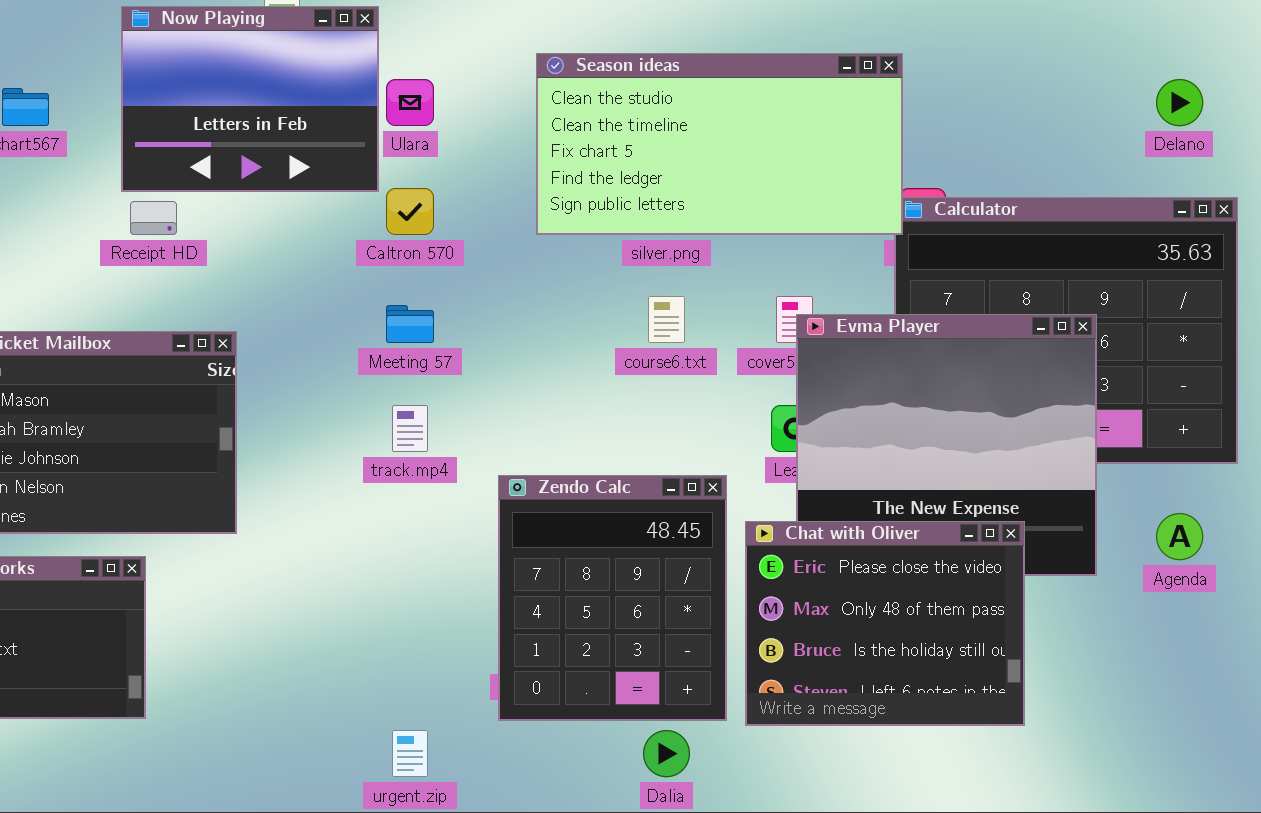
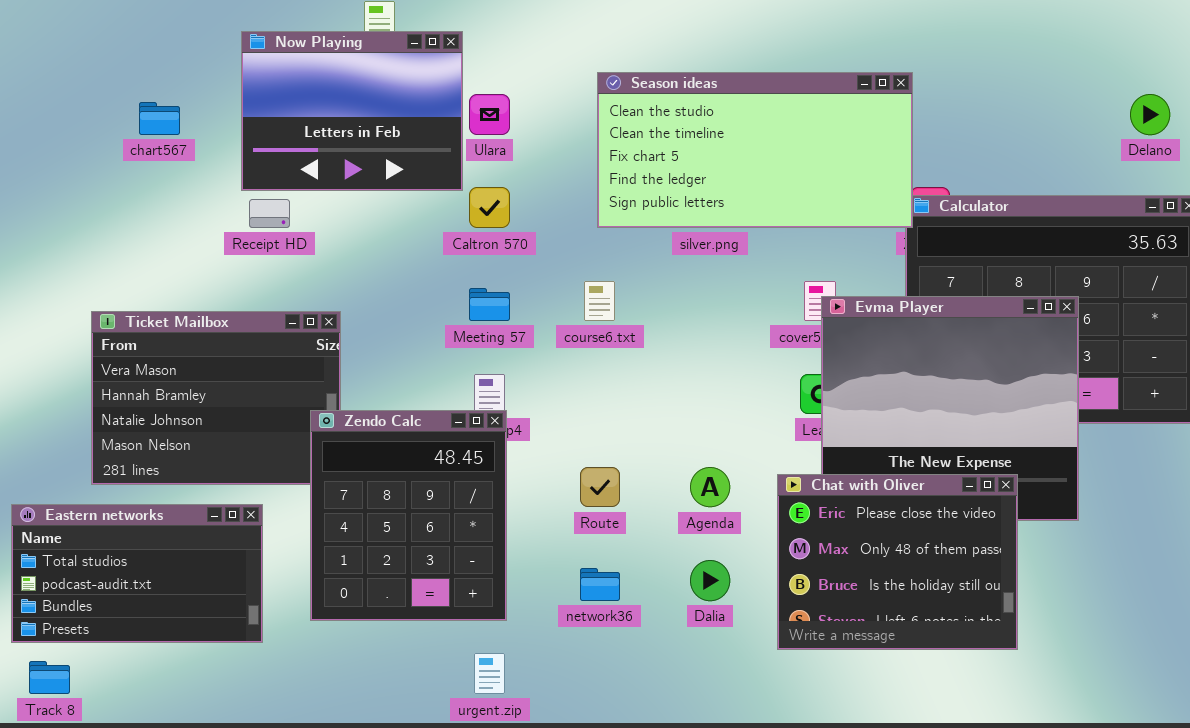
course6.txt: [648,296,685,343] -> [584,281,615,321], moved
Zendo Calc: [498,475,727,721] -> [310,410,507,621], moved
Agenda: [1156,513,1203,560] -> [690,467,730,507], moved
Dalia: [643,730,690,777] -> [690,560,730,601], moved

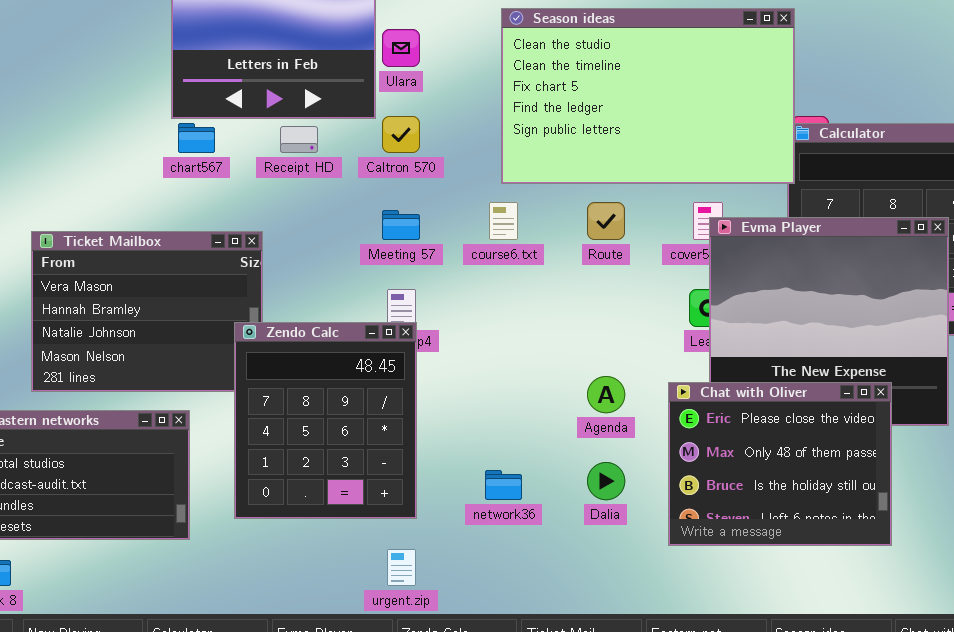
Season ideas: [597,72,913,228] -> [501,8,795,184], resized
chart567: [139,102,180,135] -> [178,123,215,153], moved
Receipt HD: [249,199,290,228] -> [280,126,318,153], moved
Route: [580,467,620,507] -> [587,202,625,240], moved

